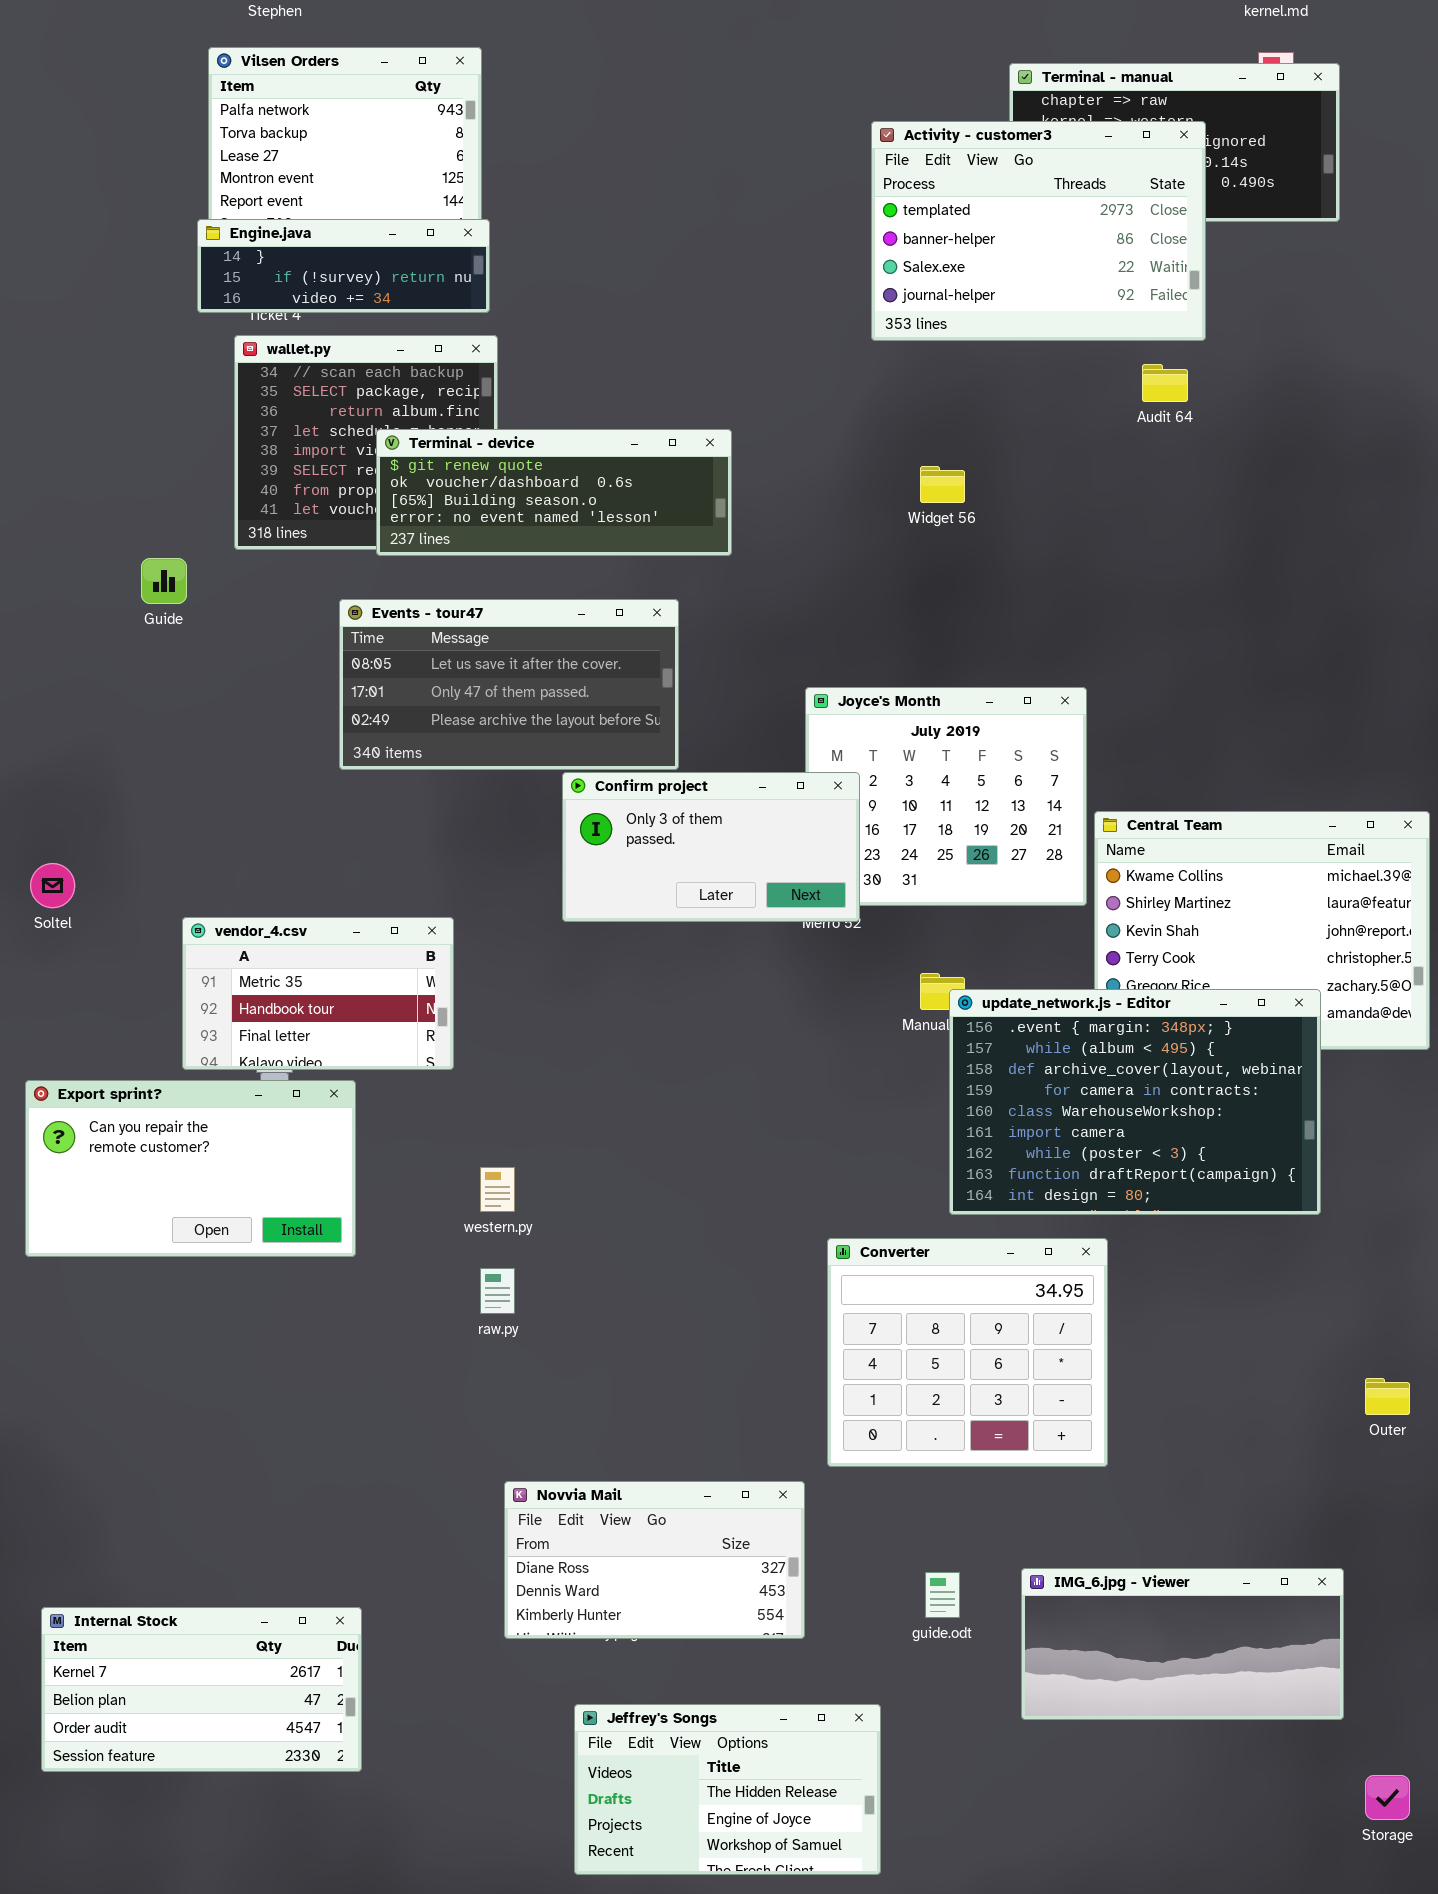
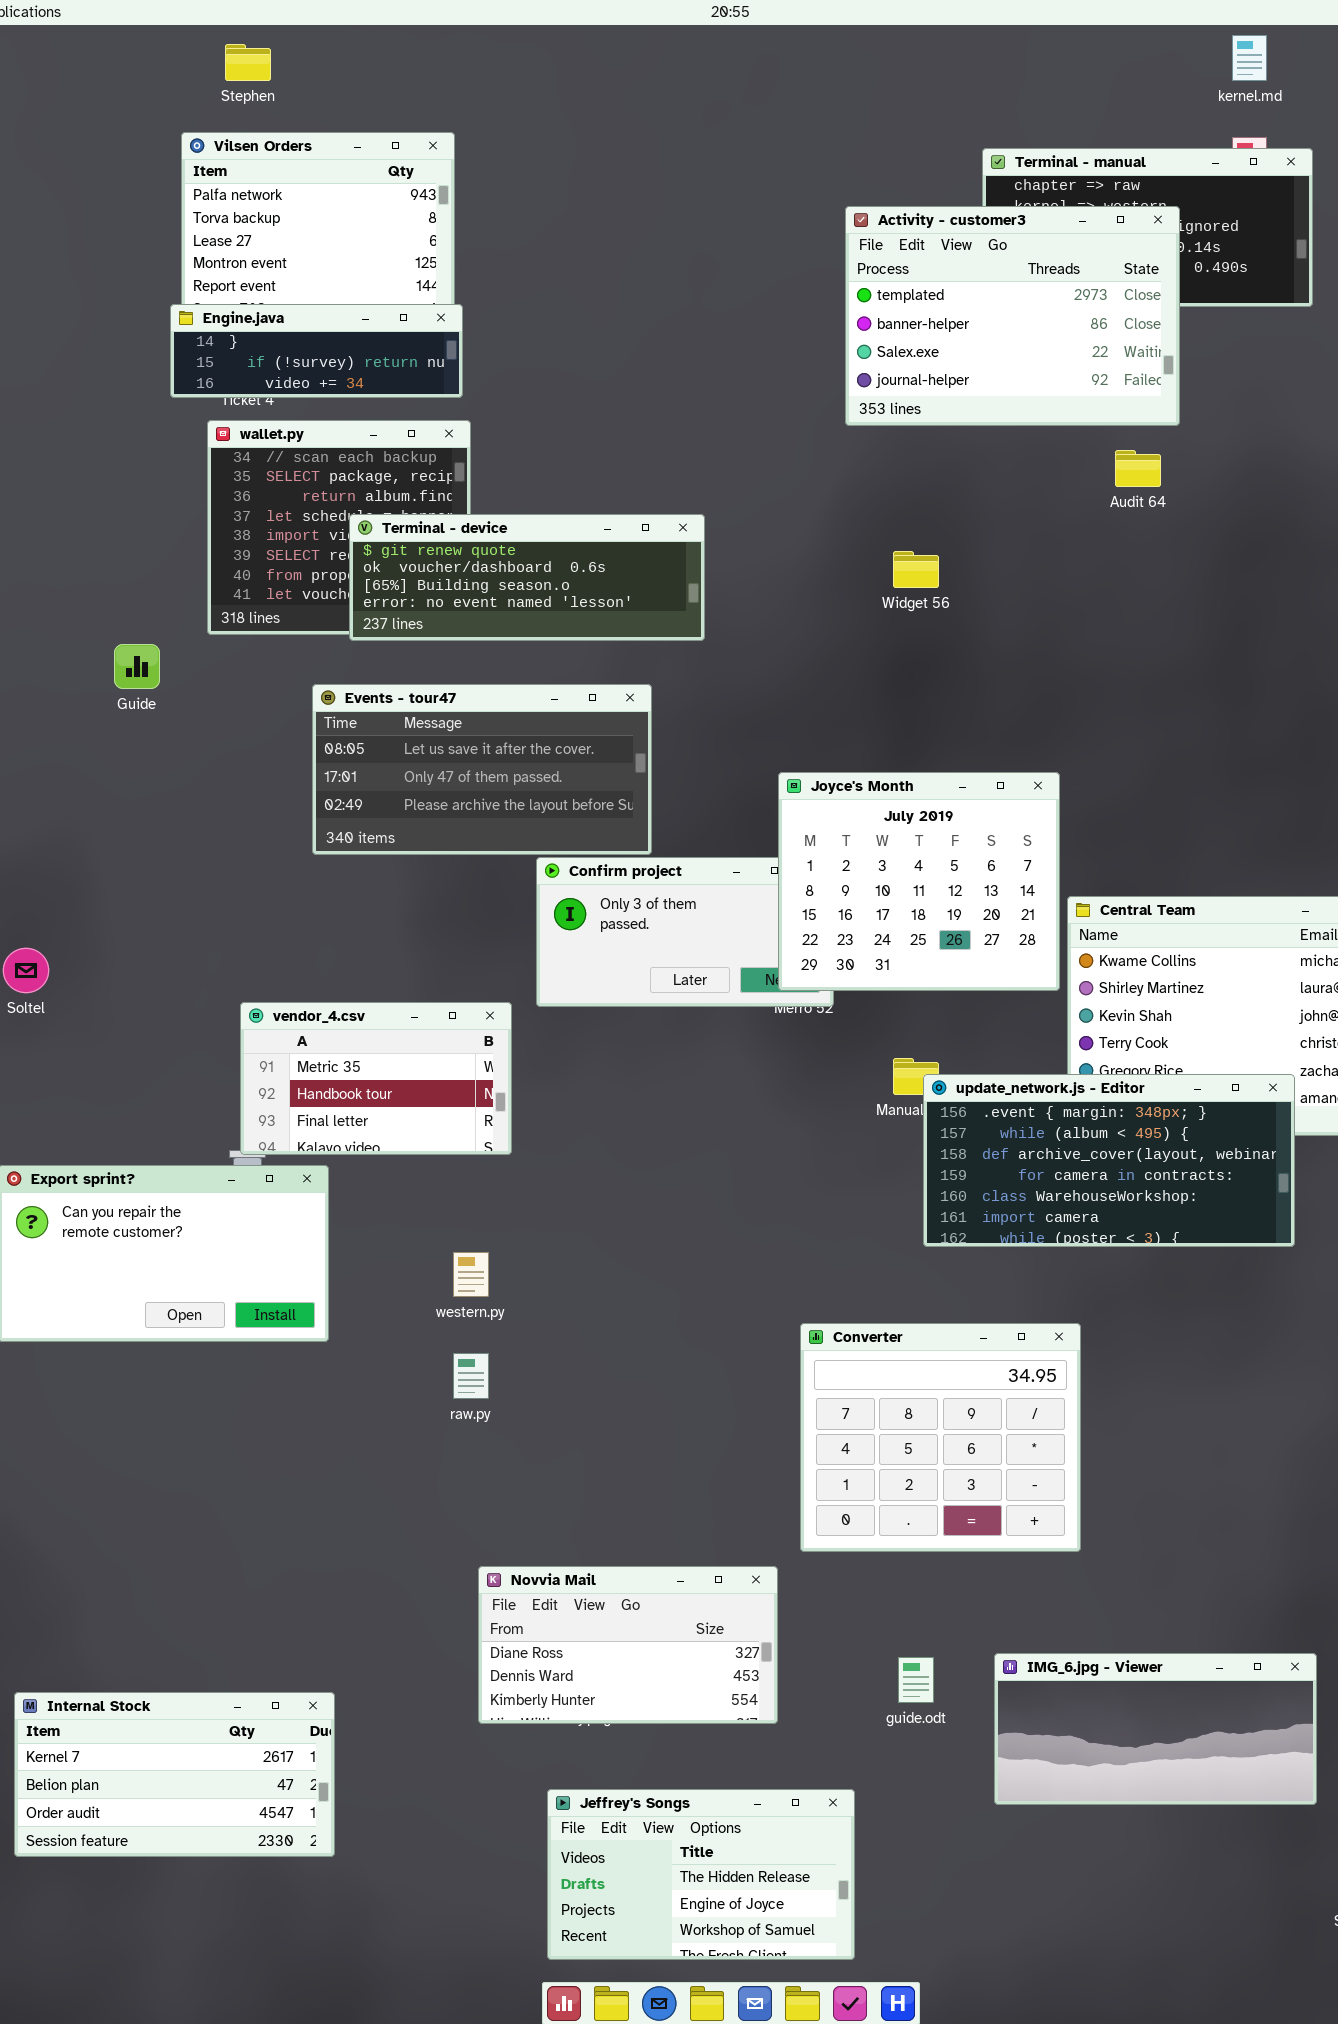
Joyce's Month: [805,687,1087,906] -> [778,772,1060,991], raised
vendor_4.csv: [182,917,454,1070] -> [240,1002,512,1155], moved
update_network.js - Editor: [949,989,1321,1215] -> [923,1074,1295,1247], resized

